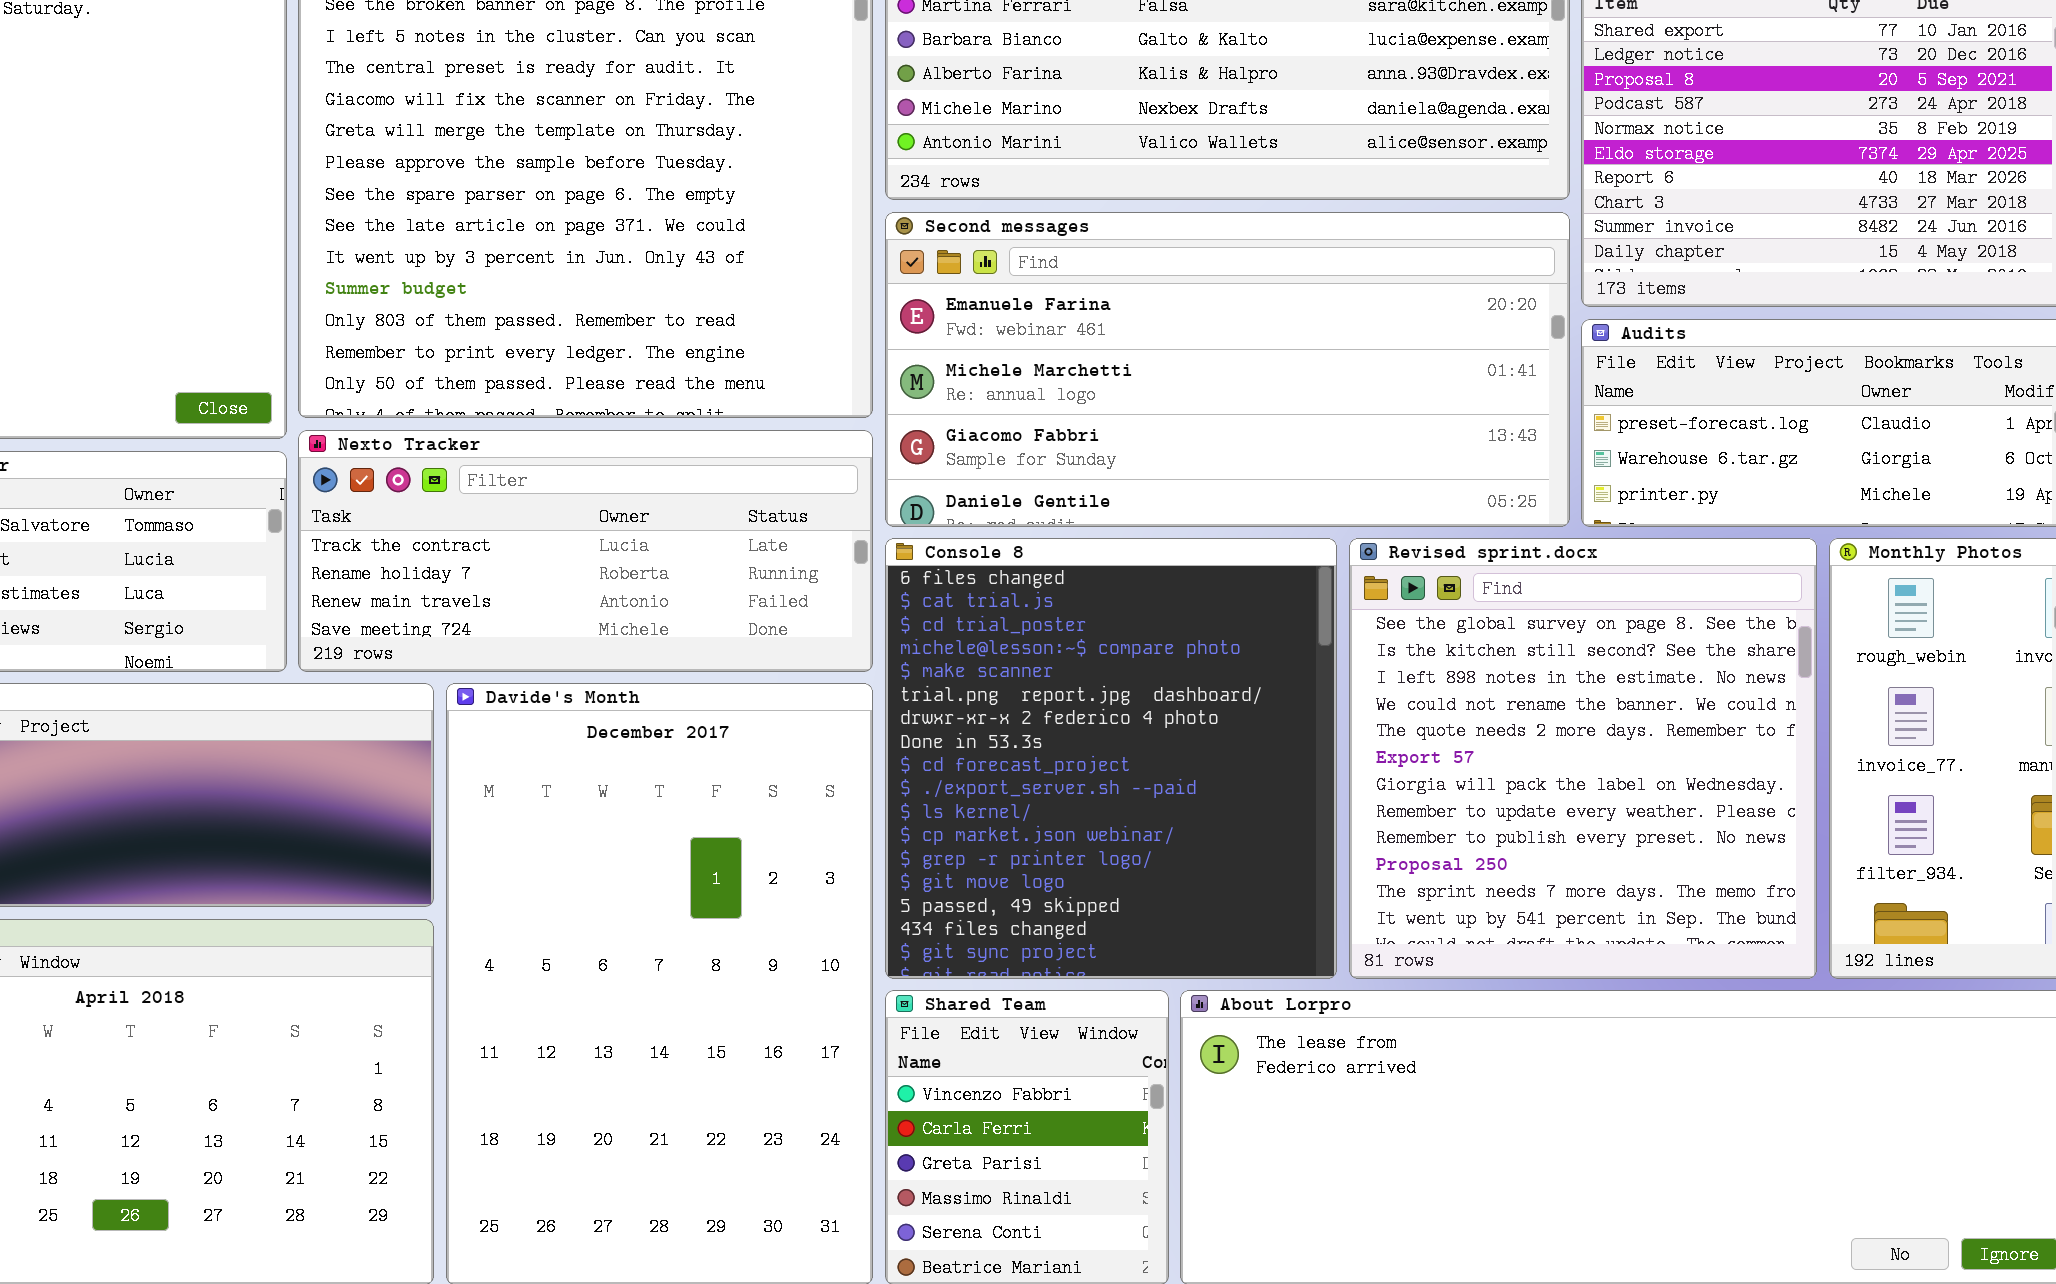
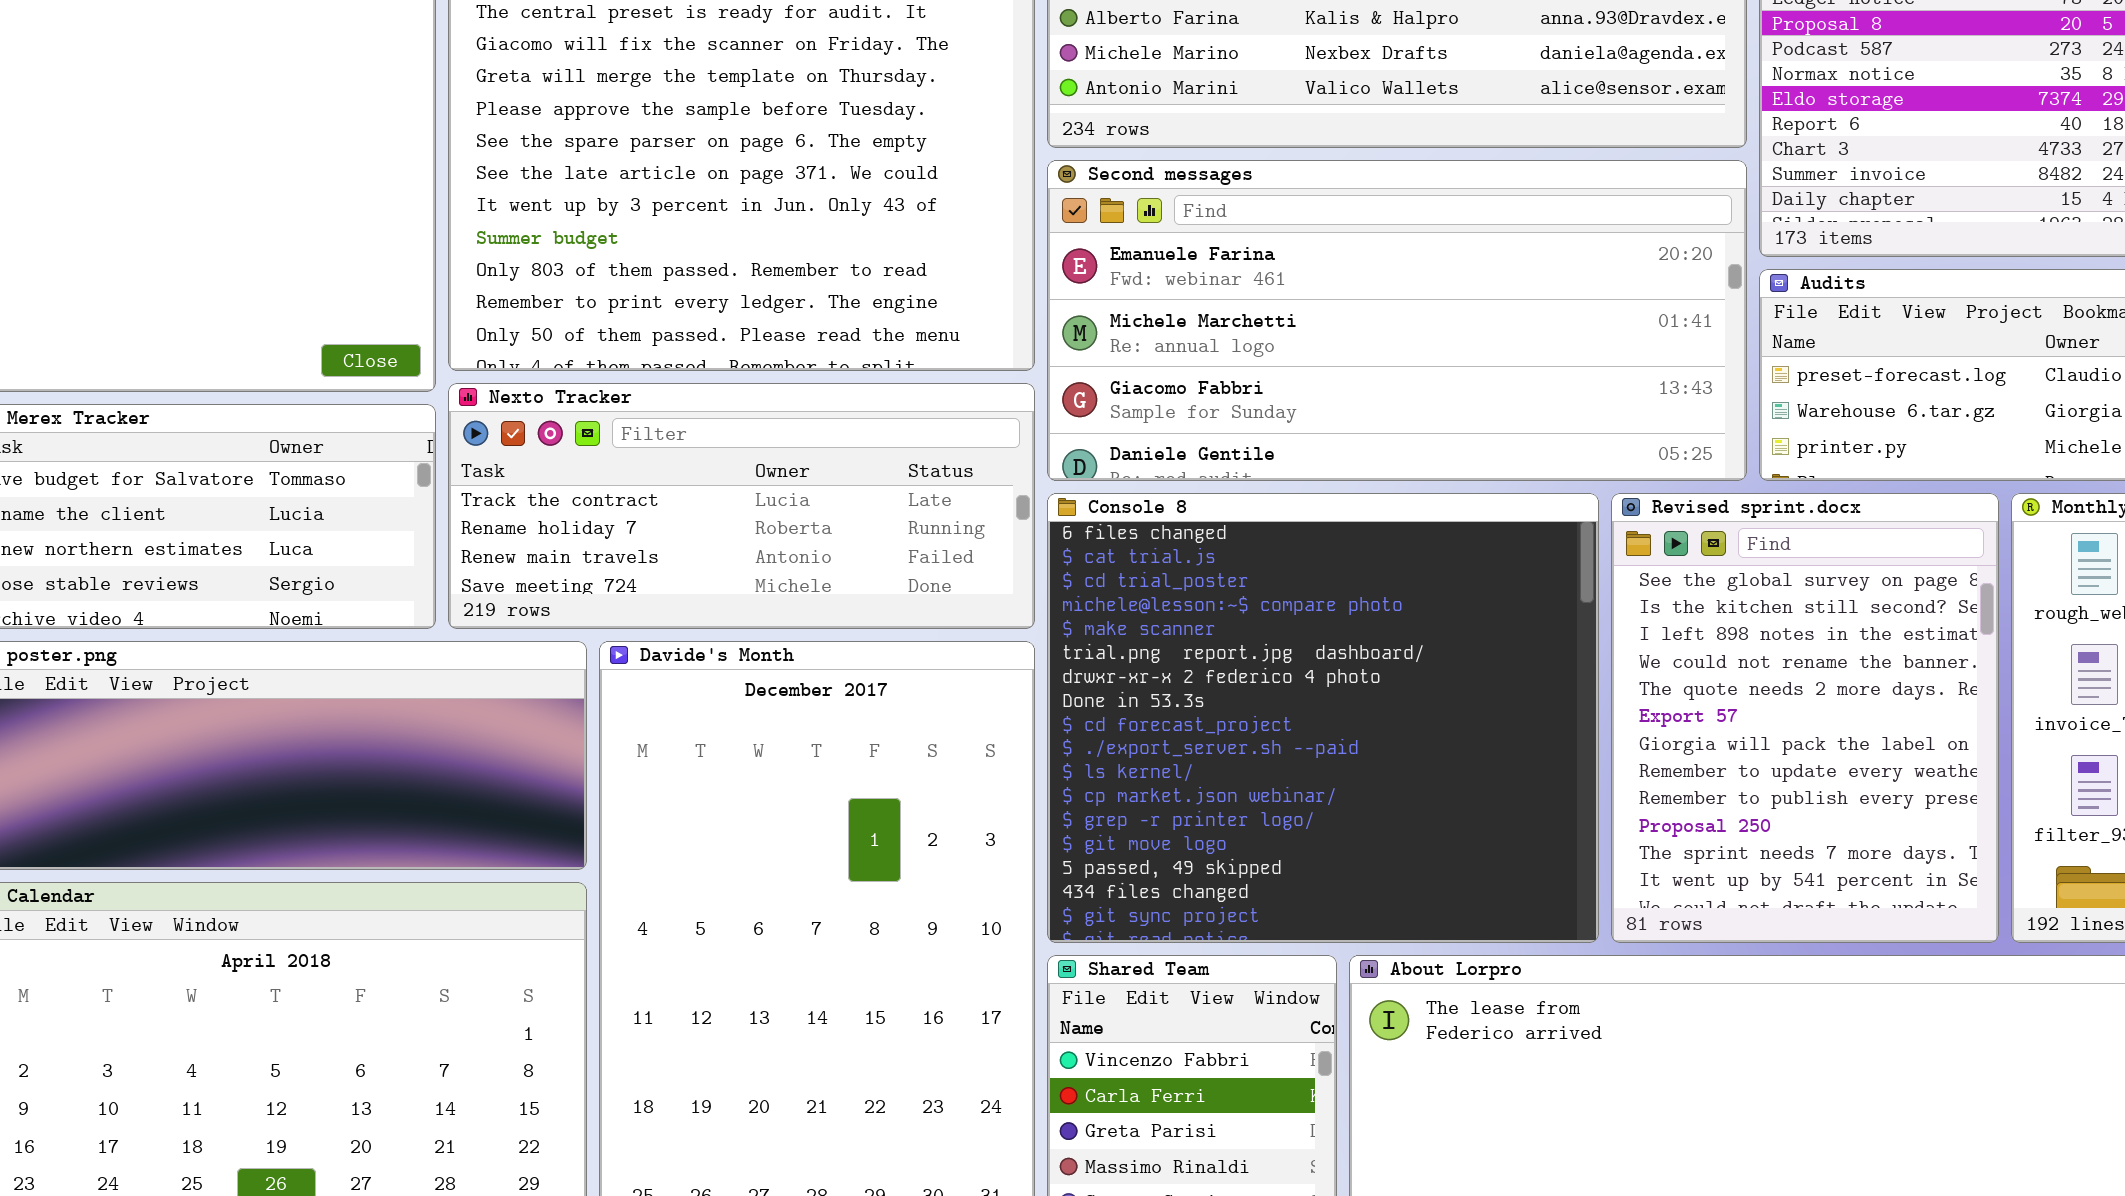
Console 8: [885,538,1337,979] -> [1047,493,1599,943], resized
Revised sprint.docx: [1349,538,1817,979] -> [1611,493,1999,943], resized

